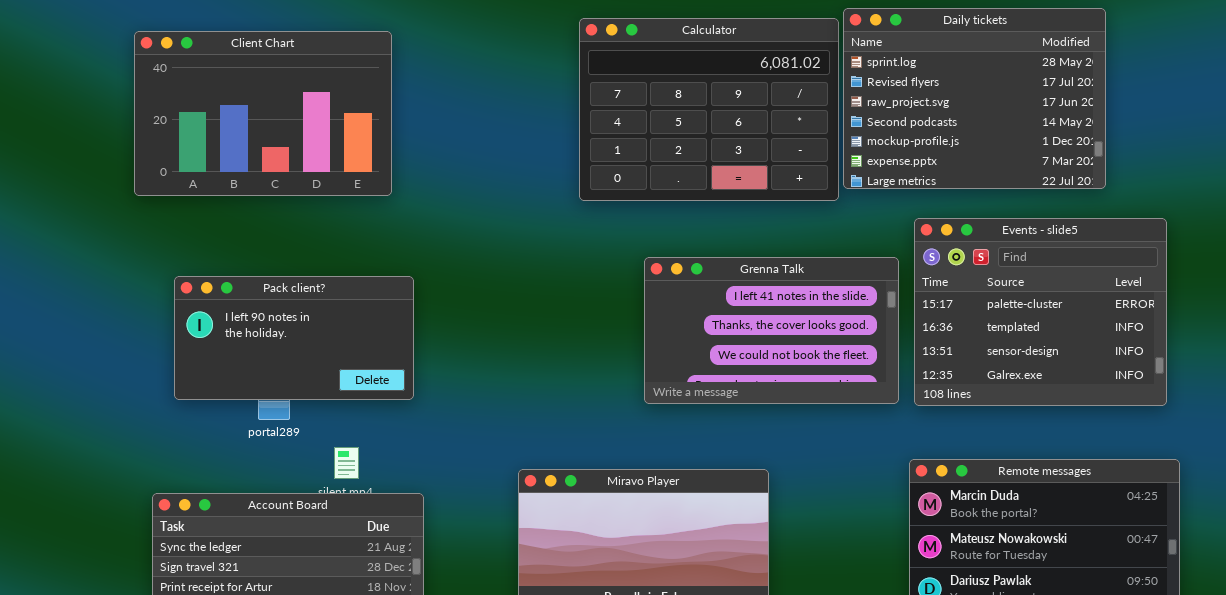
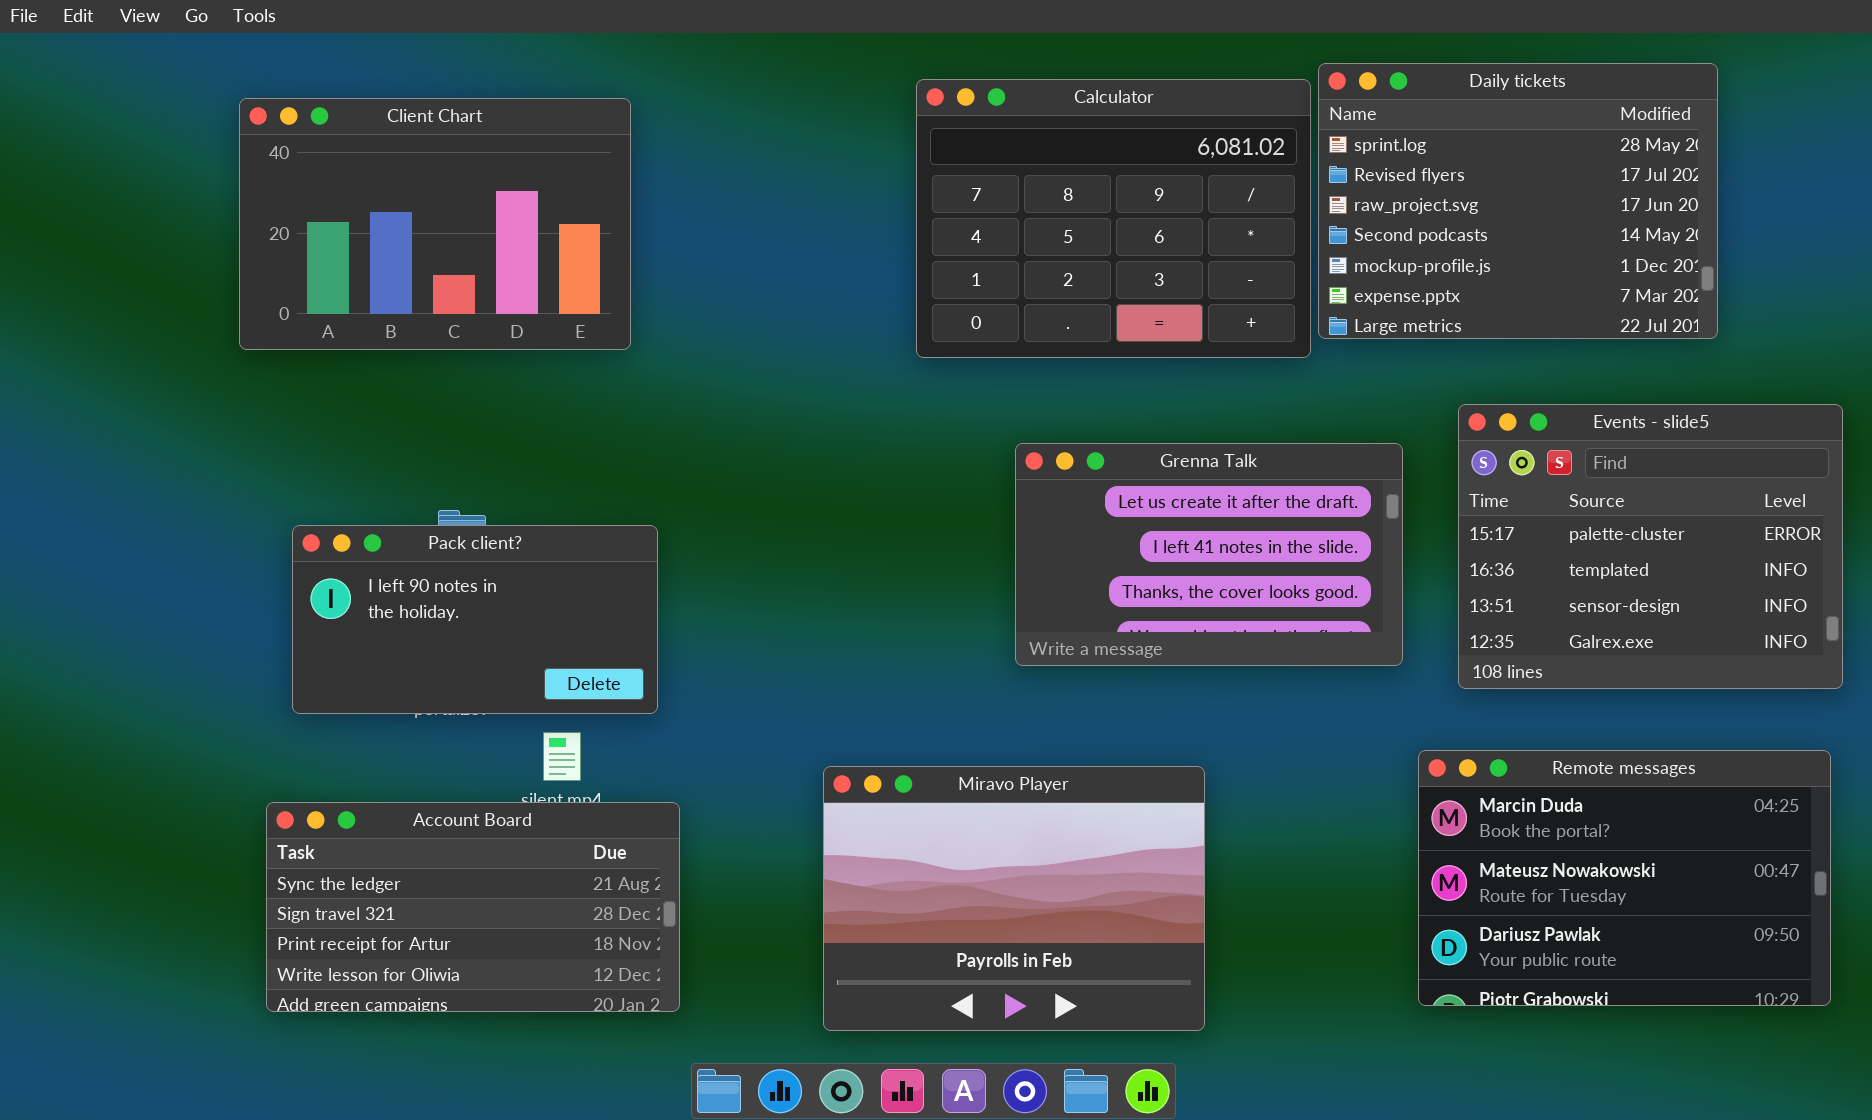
Events - slide5: [914,218,1167,406] -> [1458,404,1843,689], moved
Grenna Talk: [644,257,899,404] -> [1015,443,1403,666], scrolled up 1 row
Pack client?: [174,276,414,400] -> [292,525,658,714], moved

